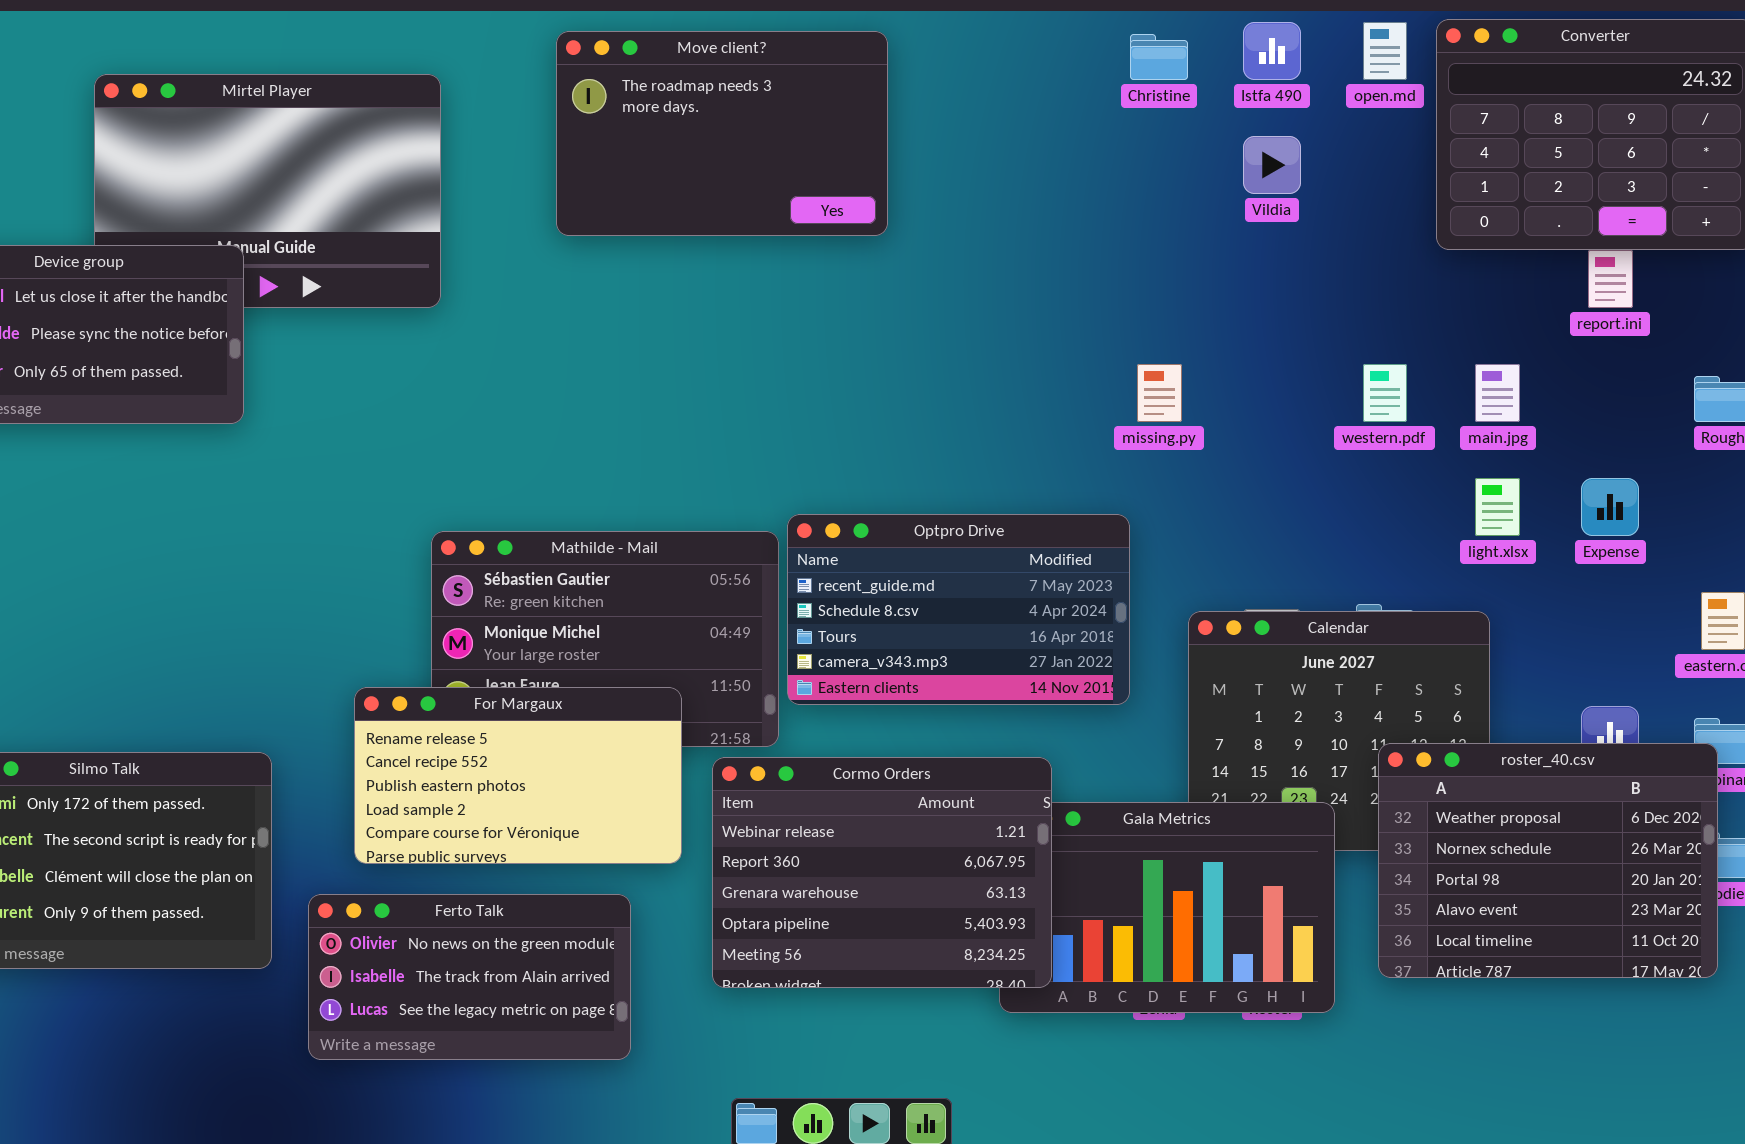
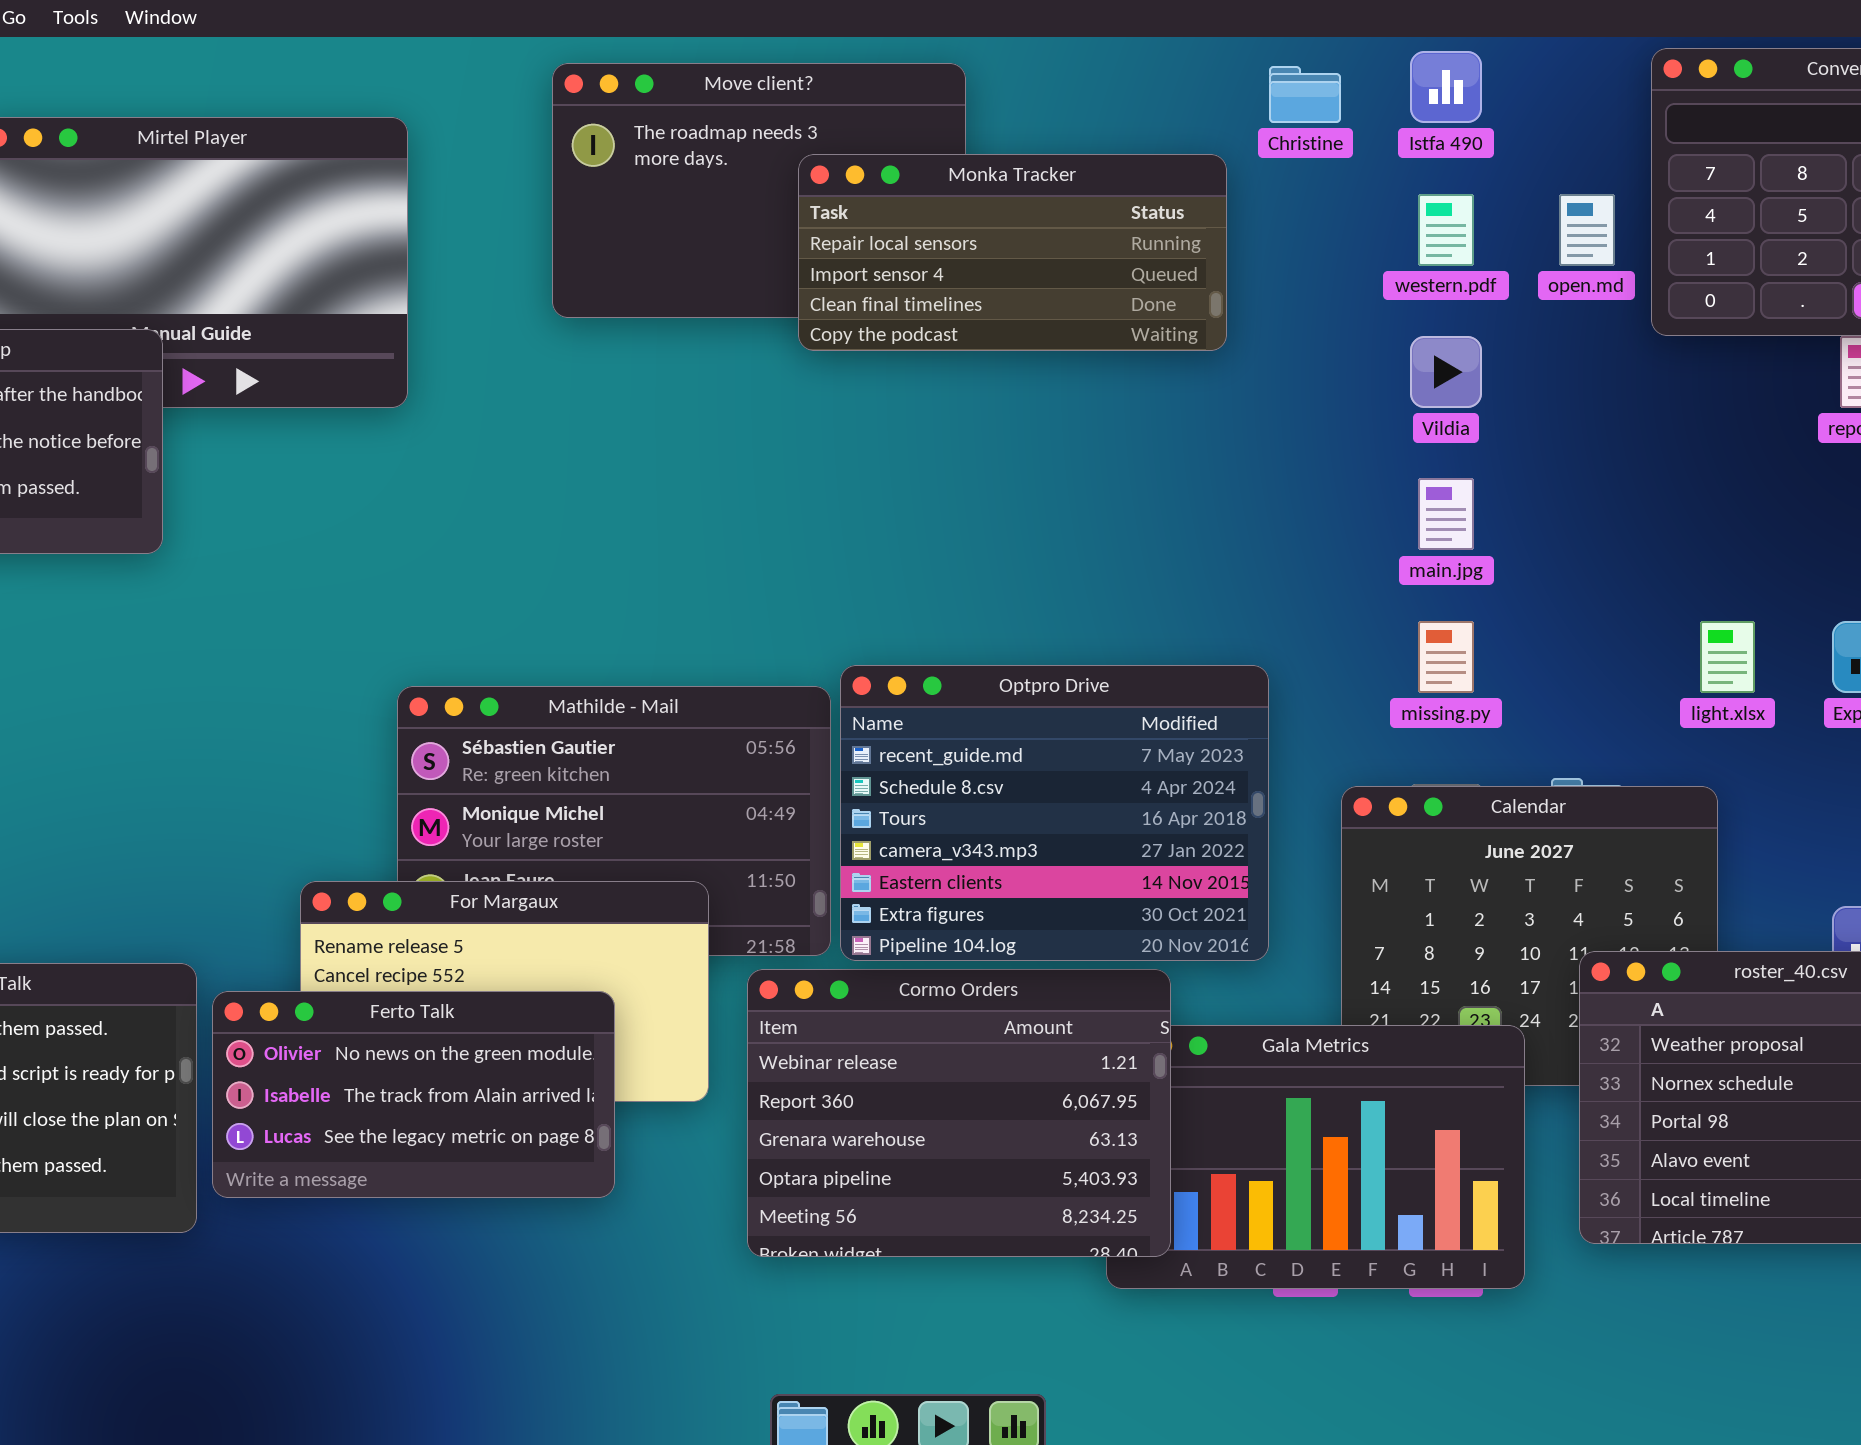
open.md: [1363,22,1407,80] -> [1559,194,1615,266], moved
Monka Tracker: none -> [798,154,1227,351], opened
Vildia: [1243,136,1301,194] -> [1410,336,1482,408], moved
missing.py: [1137,364,1182,422] -> [1418,621,1474,693], moved
western.pdf: [1363,364,1407,422] -> [1418,194,1474,266], moved
main.jpg: [1475,364,1520,422] -> [1418,478,1474,550], moved
Optpro Drive: [787,514,1130,705] -> [840,665,1269,961], resized
Ferto Talk: [308,894,631,1060] -> [212,991,615,1198], moved

